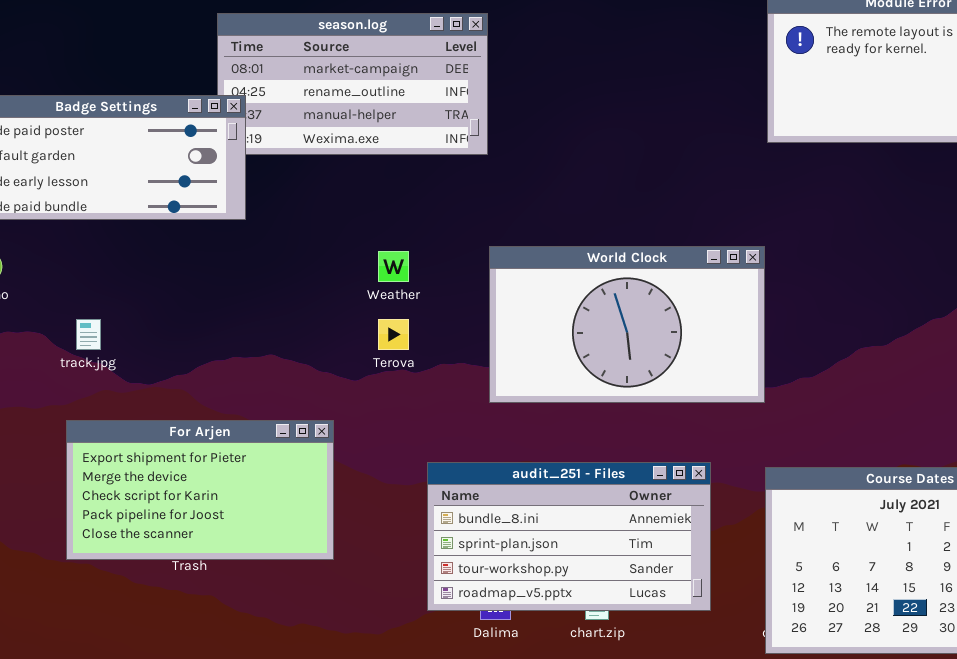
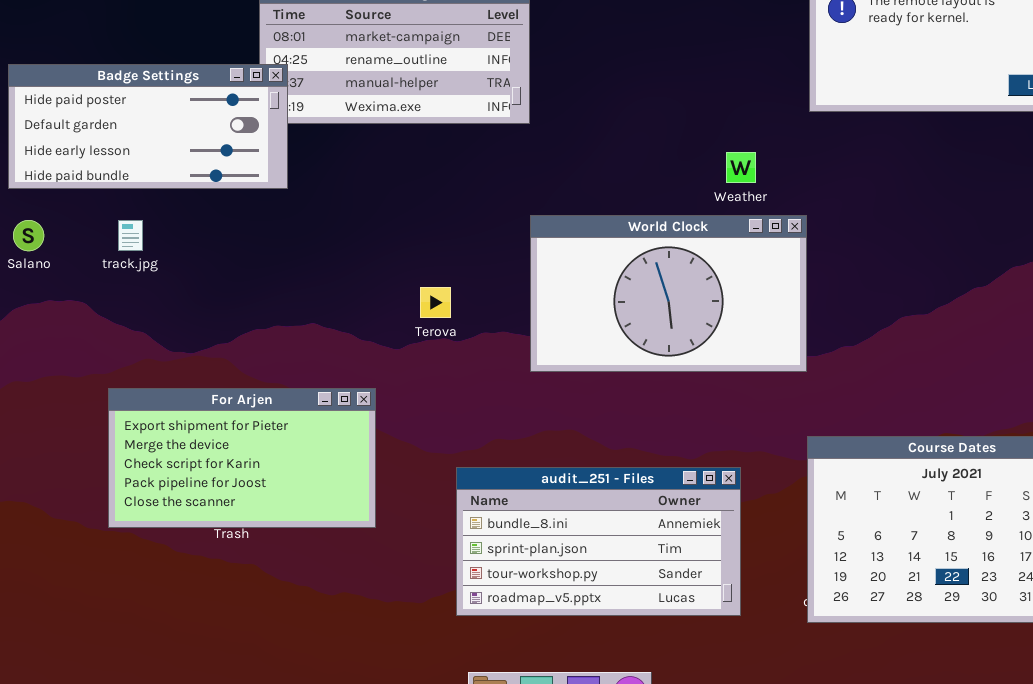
Weather: [378,251,409,282] -> [726,152,756,183], moved
track.jpg: [76,319,101,350] -> [118,220,143,251], moved
audit_251 - Files: [427,462,711,611] -> [456,467,741,616], moved

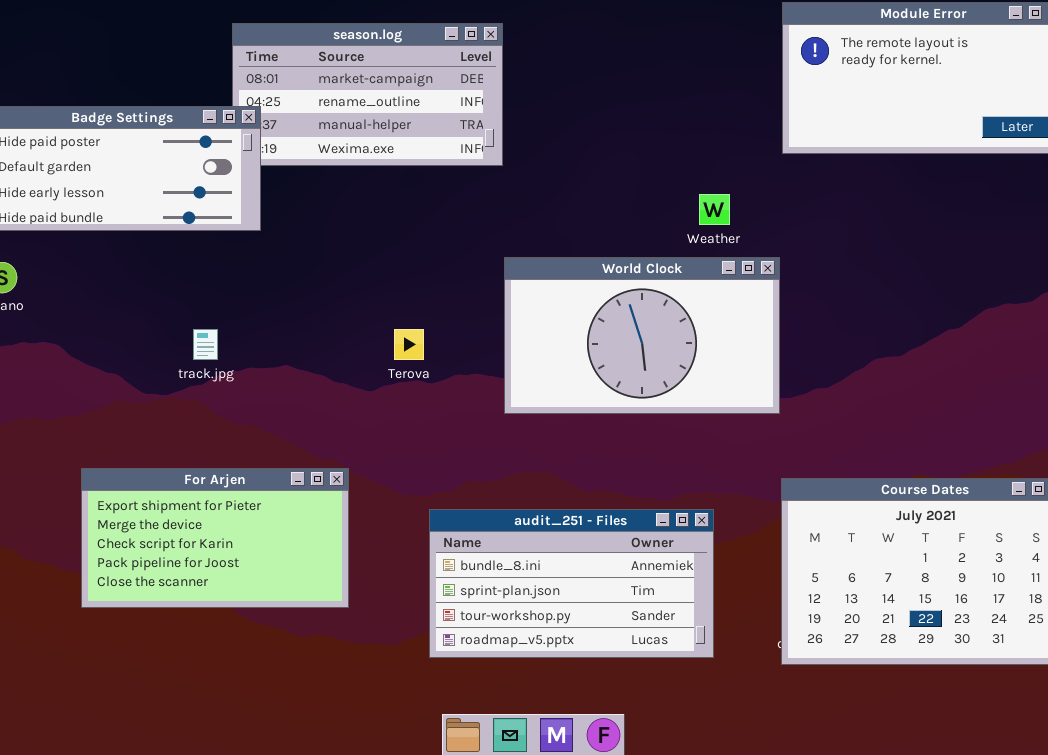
track.jpg: [118,220,143,251] -> [193,329,218,360], moved
For Arjen: [108,388,376,528] -> [81,468,349,608], moved

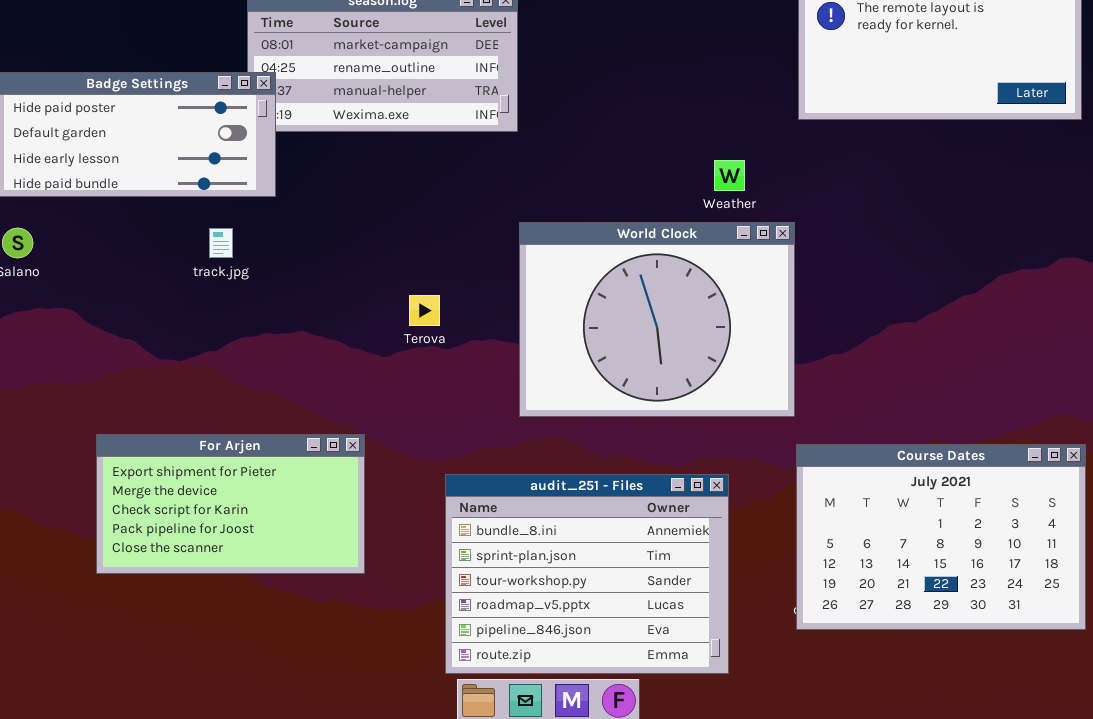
World Clock: [504,257,780,414] -> [519,222,795,417], resized
track.jpg: [193,329,218,360] -> [209,228,233,258], moved
audit_251 - Files: [429,509,714,658] -> [445,474,729,674], resized

